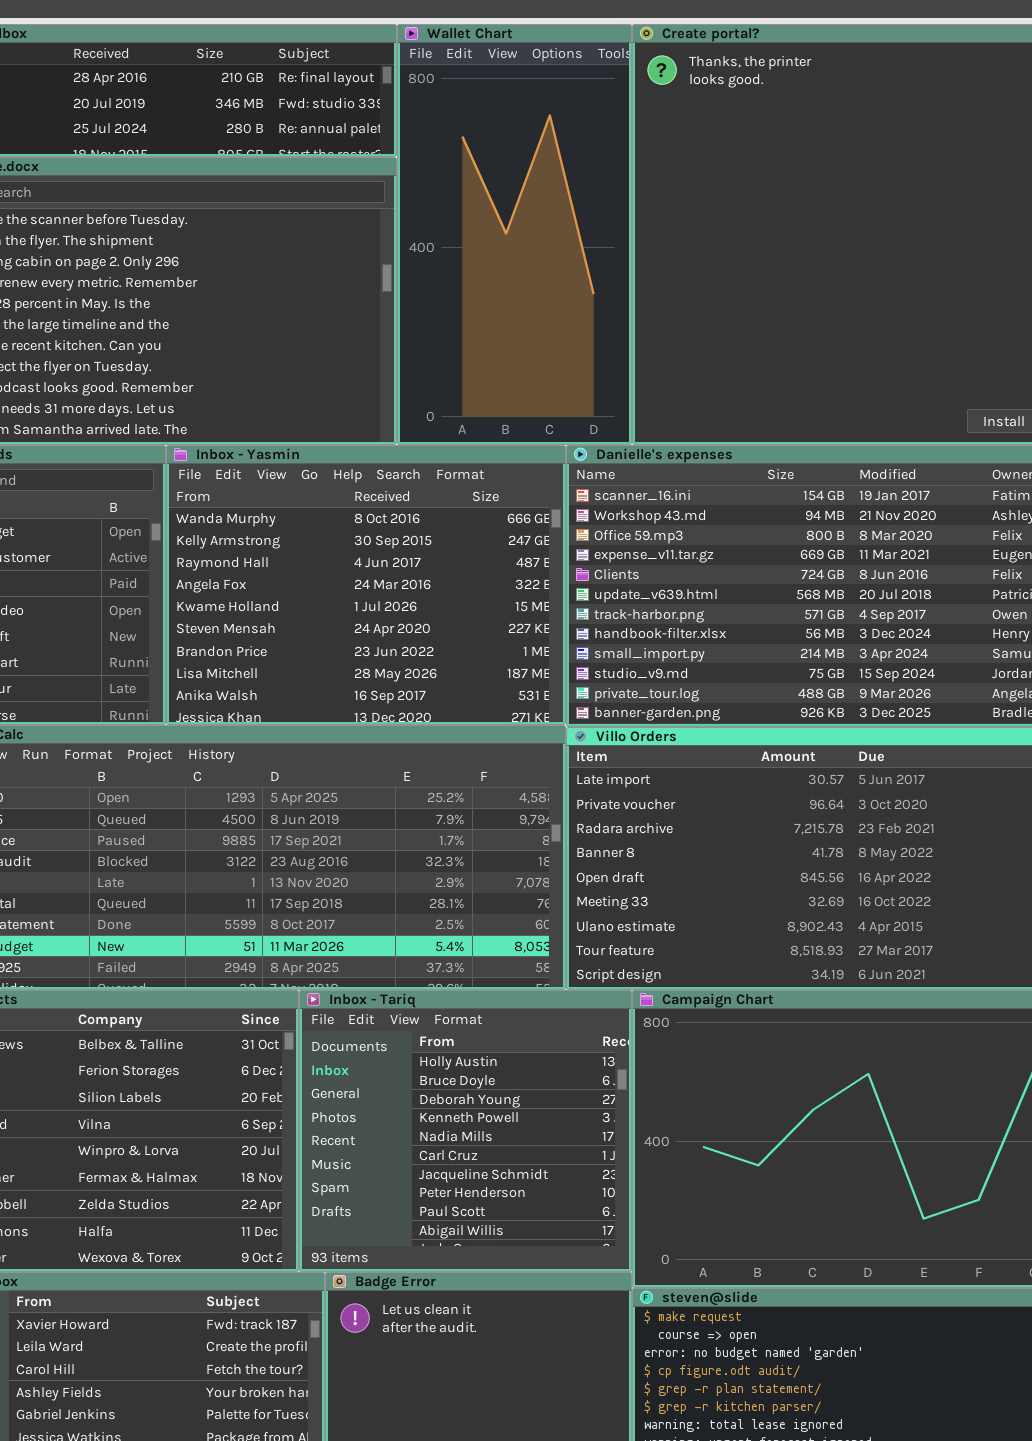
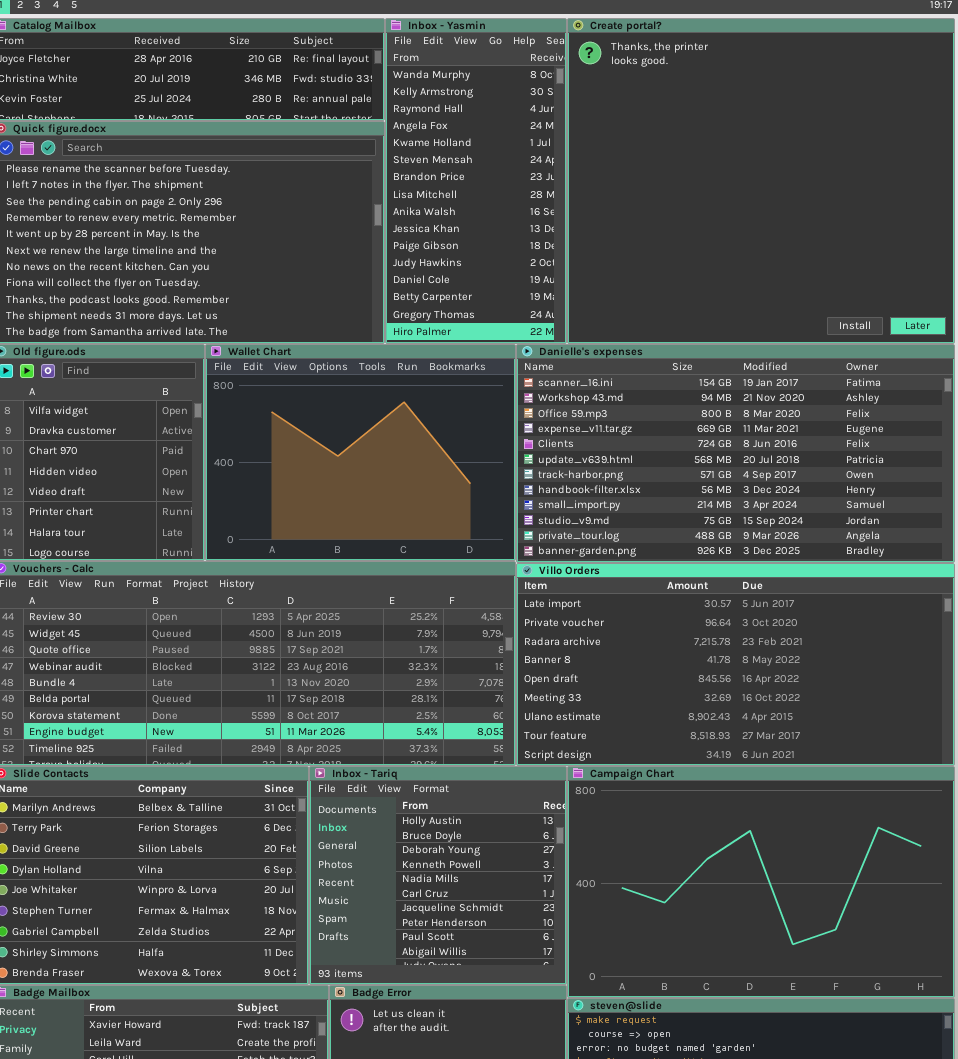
Wallet Chart: [397,24,632,445] -> [205,344,516,561], moved, resized
Inbox - Yasmin: [166,445,566,725] -> [385,18,567,344], moved, resized

